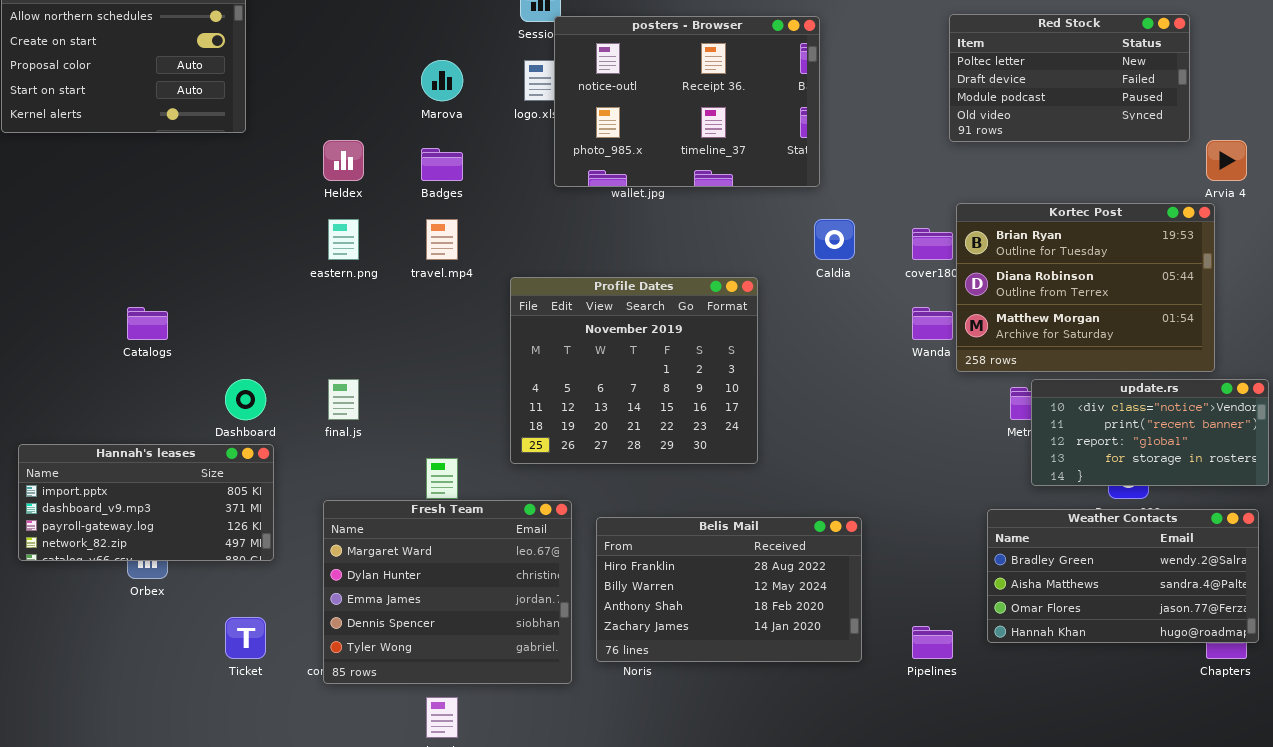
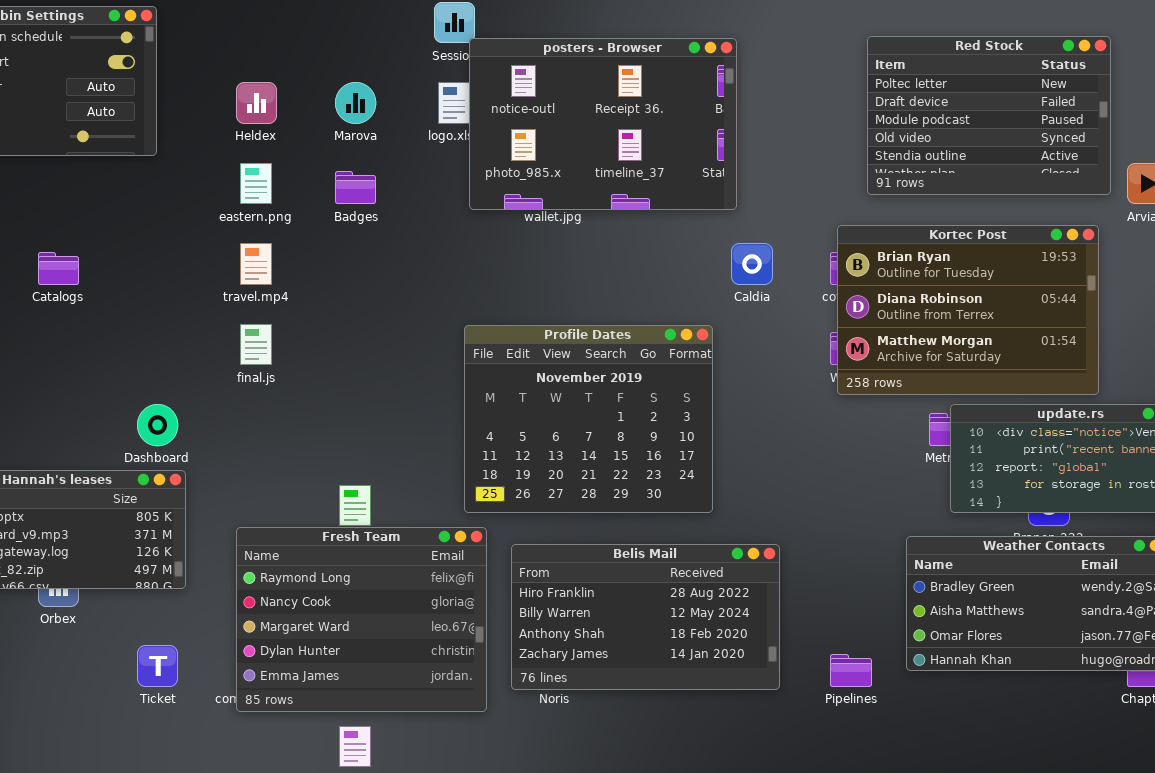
Red Stock: [949,14,1190,142] -> [867,36,1111,195], resized
Heldex: [323,140,364,181] -> [236,82,277,124], moved
Kortec Post: [956,203,1215,372] -> [837,225,1099,395], moved
eastern.png: [328,219,359,260] -> [240,163,272,204], moved
travel.mp4: [426,219,458,260] -> [240,243,272,285], moved
Profile Dates: [510,277,758,464] -> [464,325,713,513], moved
Catalogs: [127,307,168,340] -> [38,252,79,285], moved
final.js: [328,379,359,420] -> [240,324,272,365], moved
Fresh Team: [323,500,572,684] -> [236,527,487,712], scrolled up 2 rows

